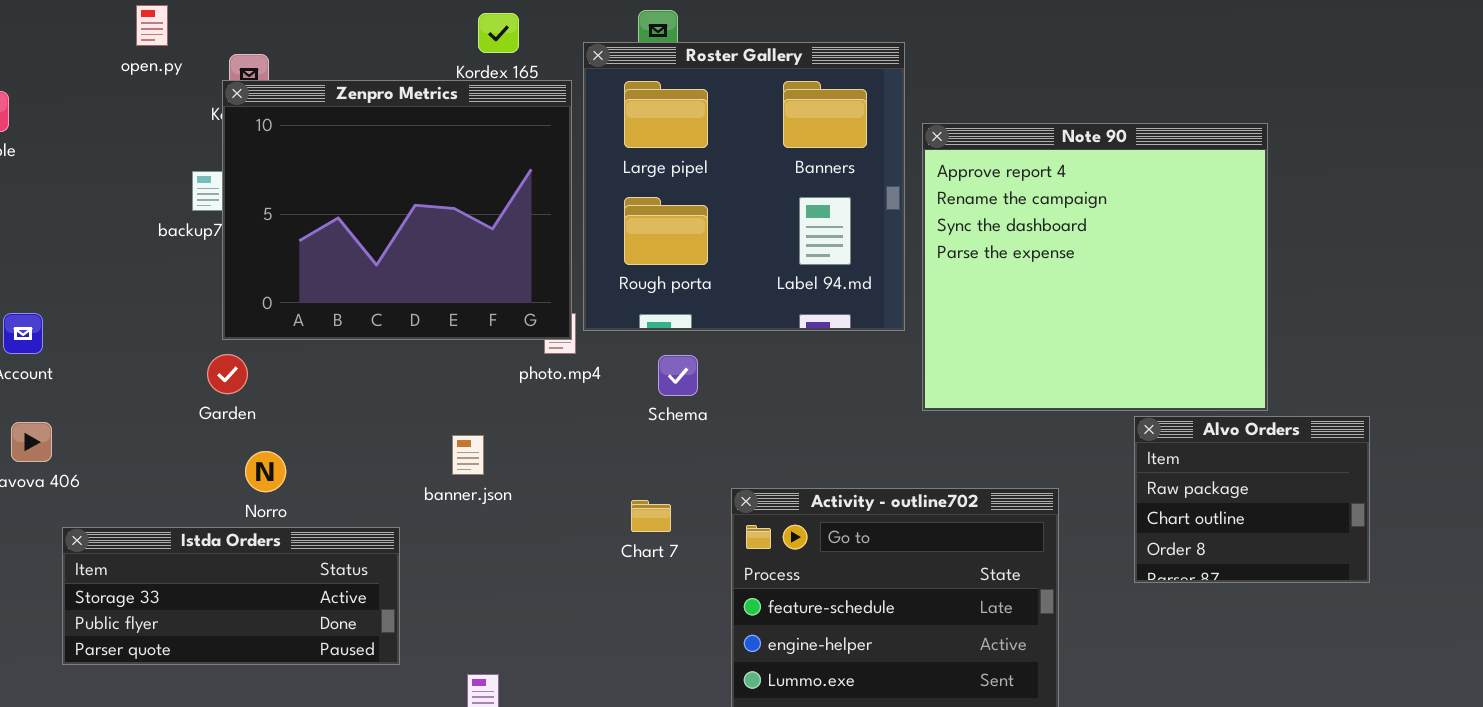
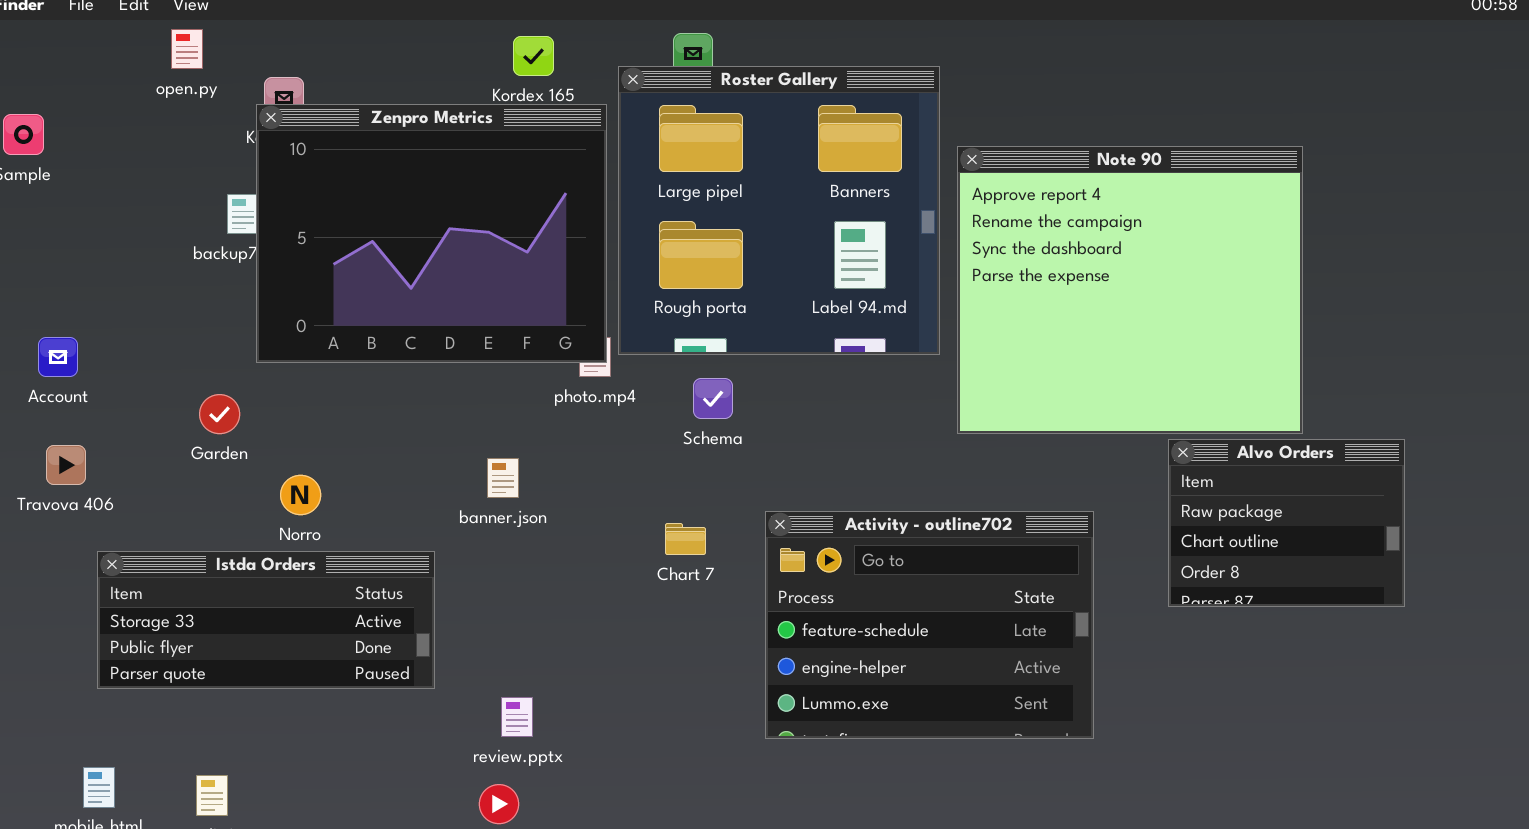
Garden: [207,354,248,394] -> [199,394,240,434], moved

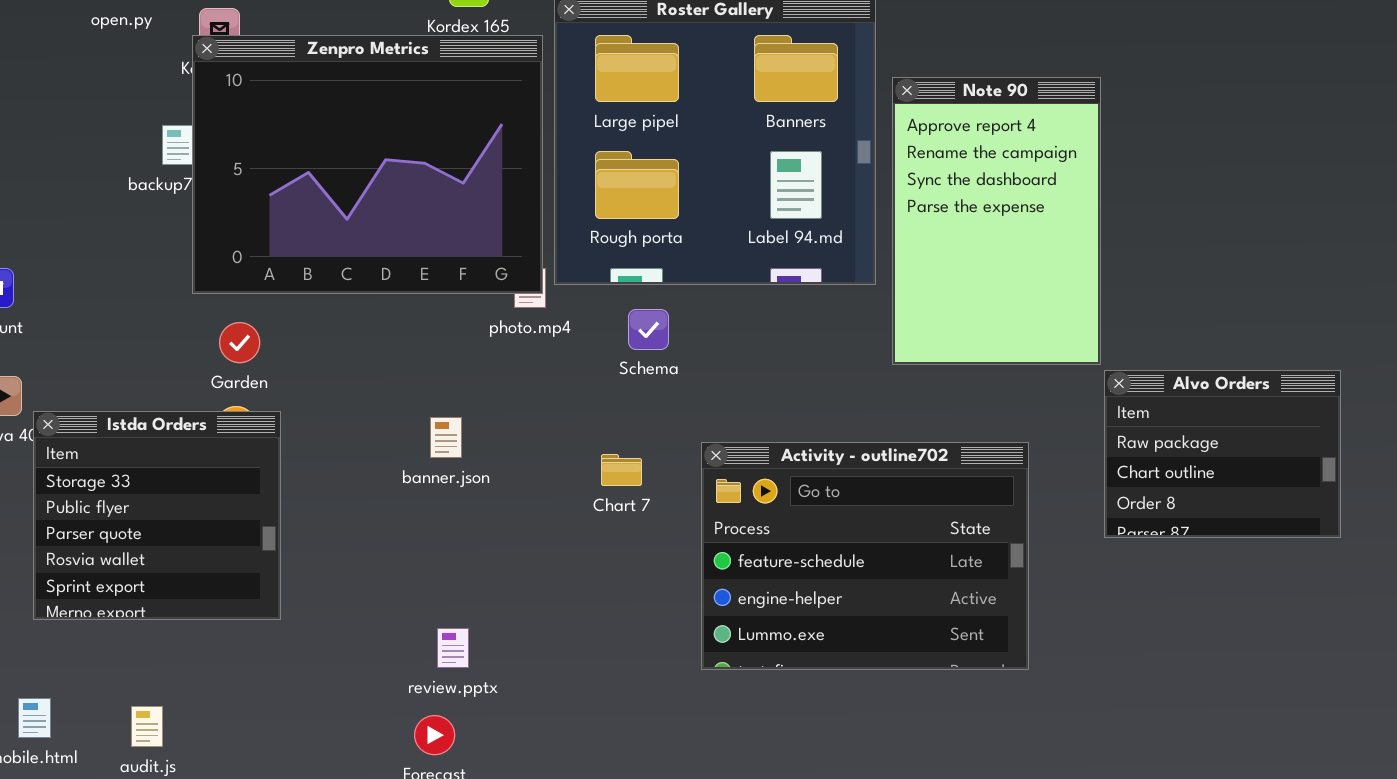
Note 90: [957,146,1303,434] -> [892,77,1101,365], resized
Garden: [199,394,240,434] -> [219,322,260,363], moved
banner.json: [487,458,519,498] -> [430,417,462,458], moved
Istda Orders: [97,551,435,689] -> [33,411,281,620], resized

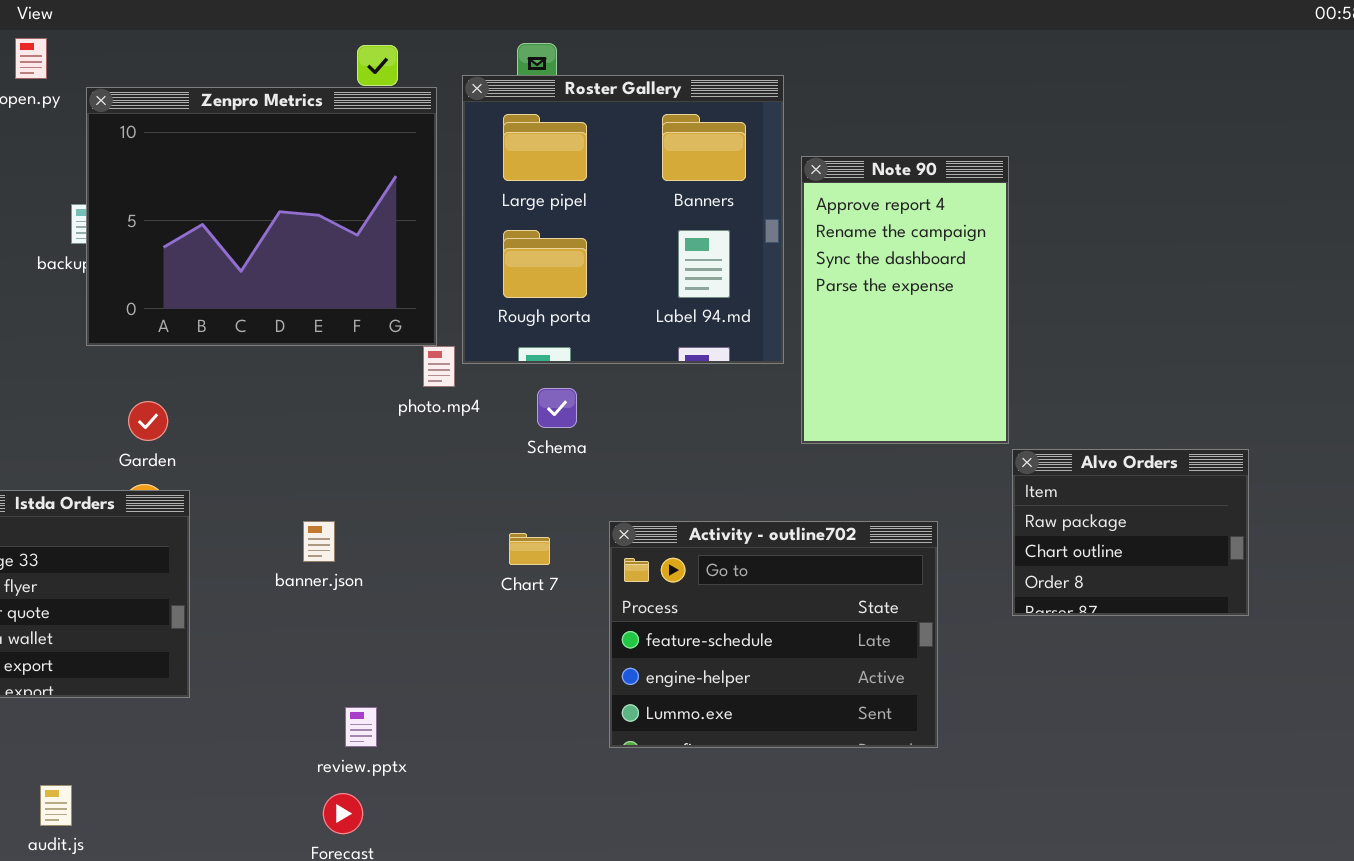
Zenpro Metrics: [192,35,543,294] -> [86,87,437,346], moved
banner.json: [430,417,462,458] -> [303,521,335,562], moved

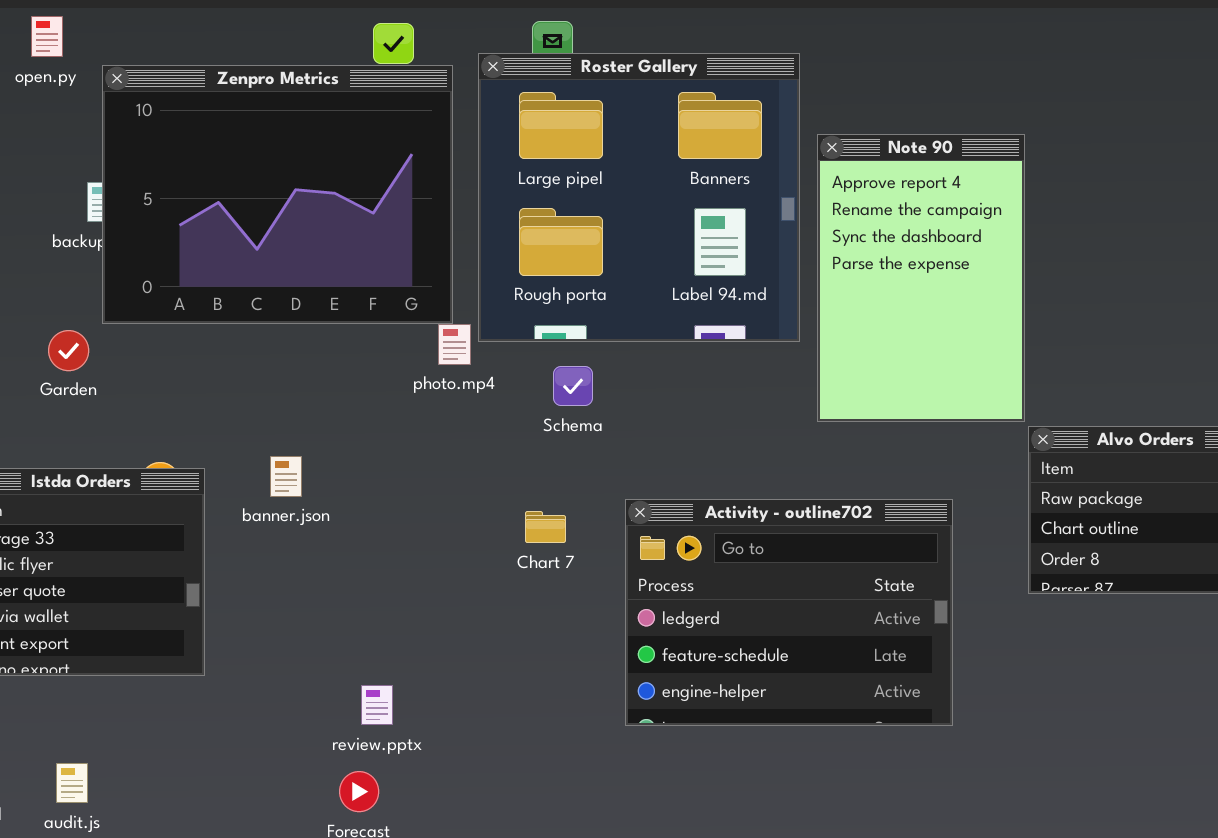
Garden: [128,401,168,441] -> [48,330,89,371], moved
banner.json: [303,521,335,562] -> [270,456,302,497], moved
Activity - outline702: [609,521,938,748] -> [625,499,953,726], scrolled up 1 row

